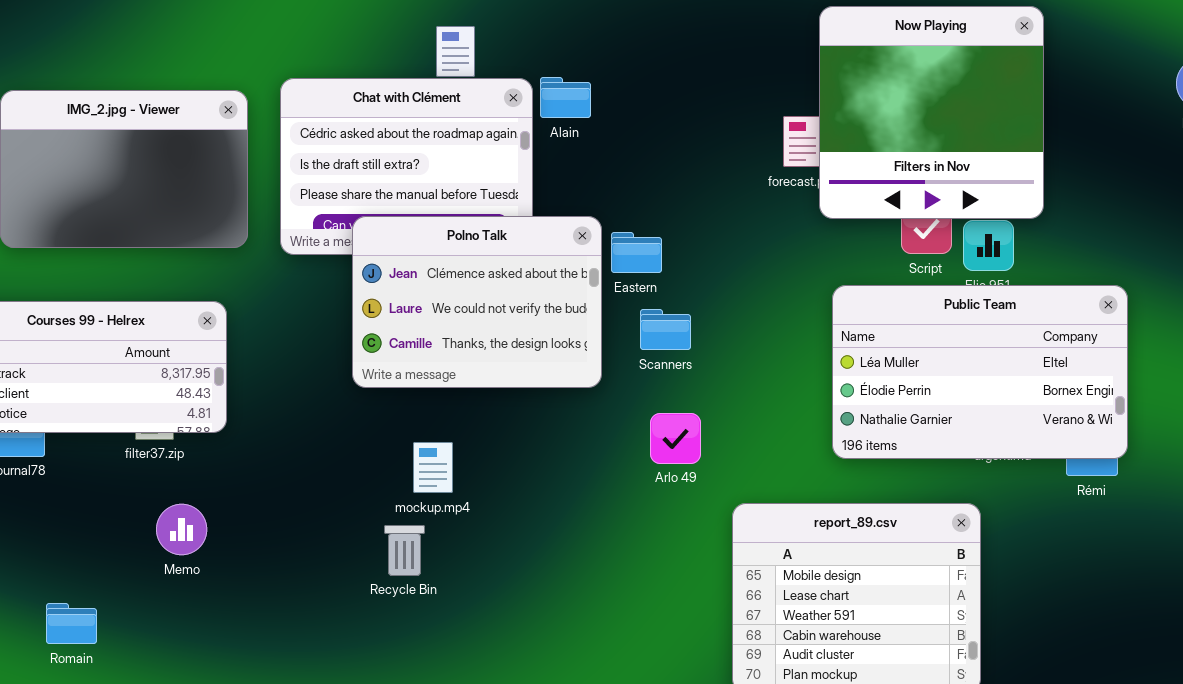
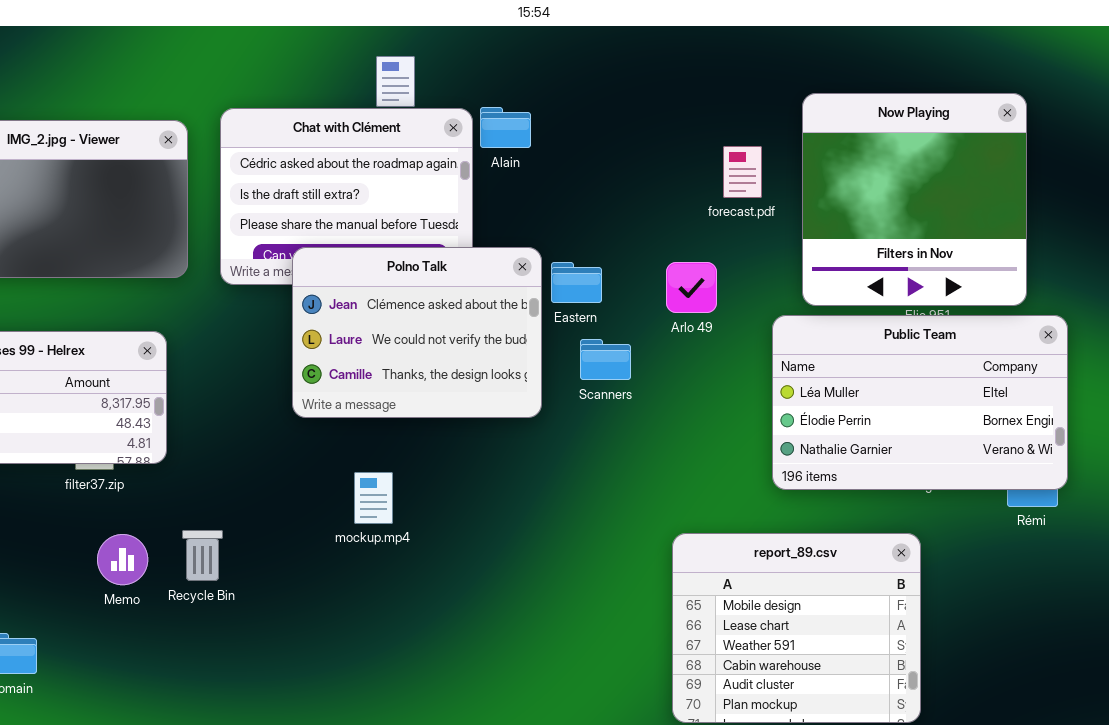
Now Playing: [819,6,1044,219] -> [802,93,1027,306], moved
Arlo 49: [650,413,701,464] -> [666,262,717,313], moved
Recycle Bin: [384,525,425,576] -> [182,530,223,581], moved

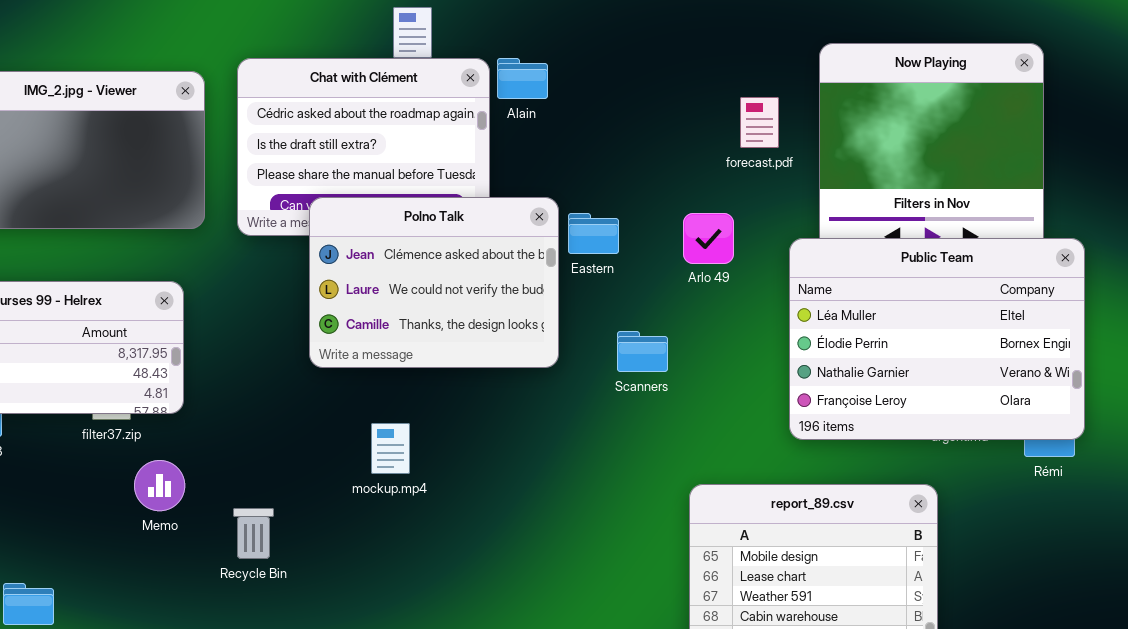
Public Team: [772,315,1068,490] -> [789,238,1085,440], resized
Scanners: [580,339,631,380] -> [617,331,668,372], moved
Recycle Bin: [182,530,223,581] -> [233,508,274,559], moved
Memo: [97,534,148,585] -> [134,460,185,511], moved

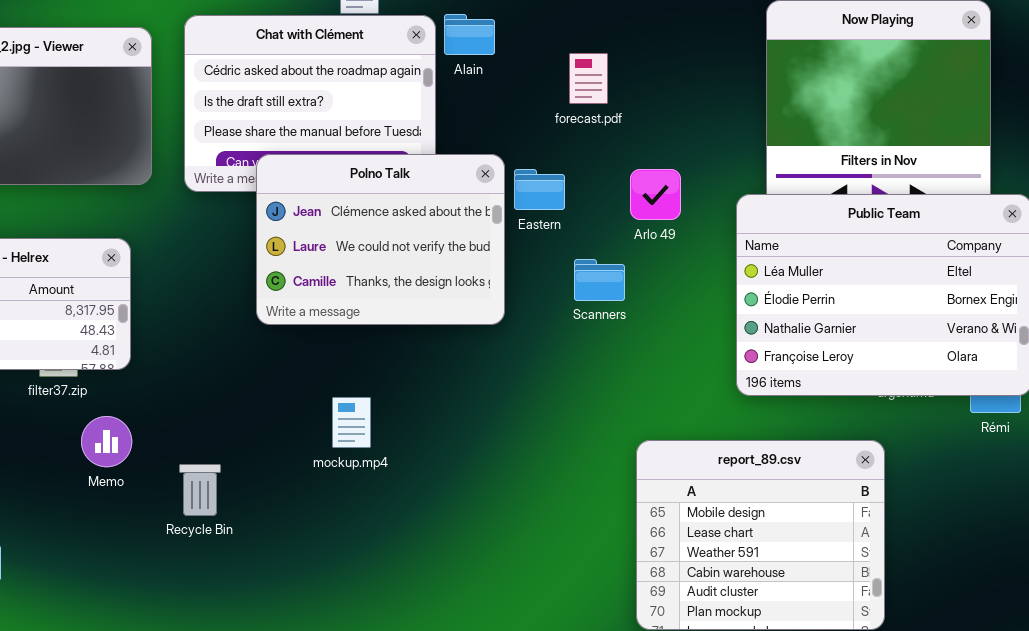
forecast.pdf: [740,97,779,148] -> [569,53,608,104], moved
Scanners: [617,331,668,372] -> [574,259,625,301], moved
mockup.mp4: [371,423,410,474] -> [332,397,371,448], moved

